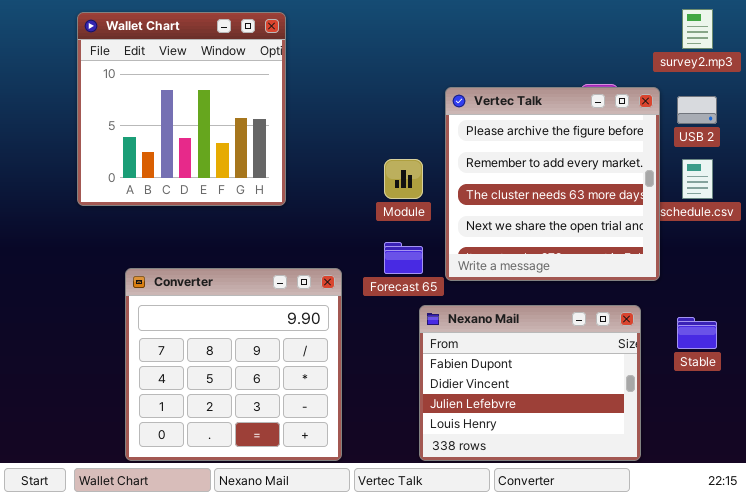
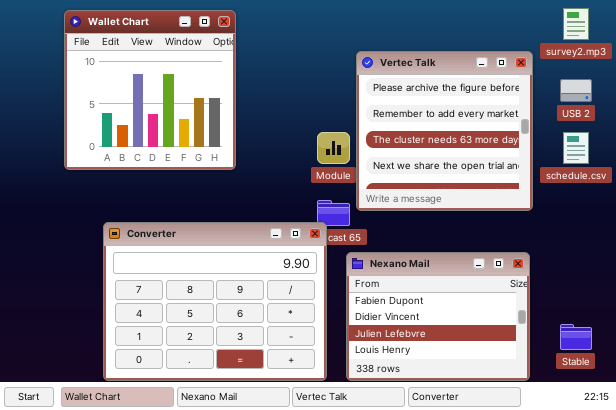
Vertec Talk: [445,87,660,281] -> [356,51,533,211], moved
Converter: [125,268,342,461] -> [103,222,327,381], resized
Stable: [677,317,717,349] -> [560,324,592,350], moved

